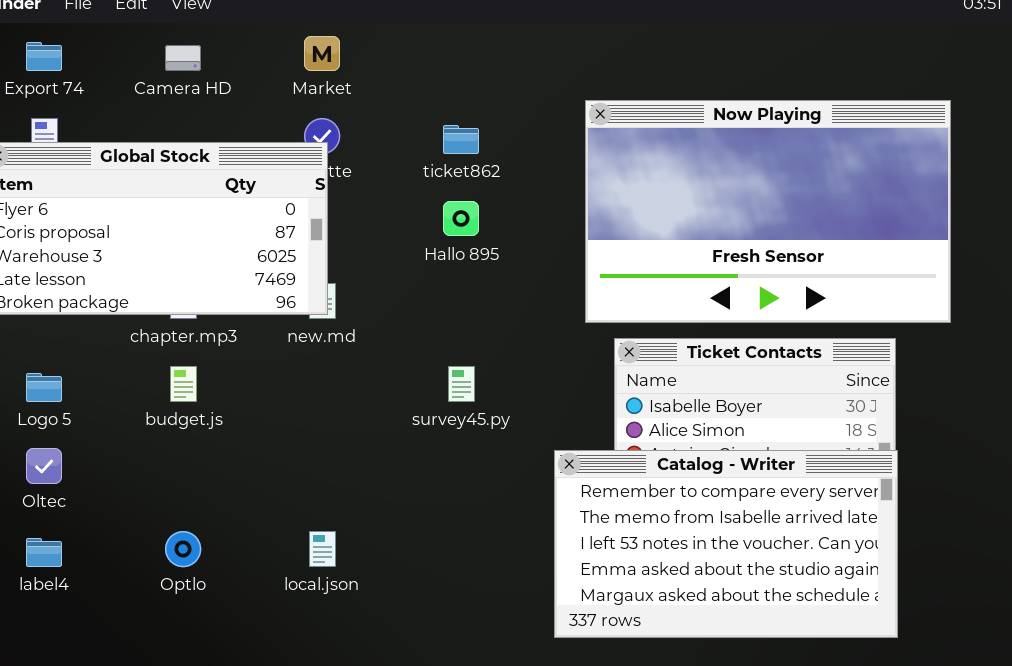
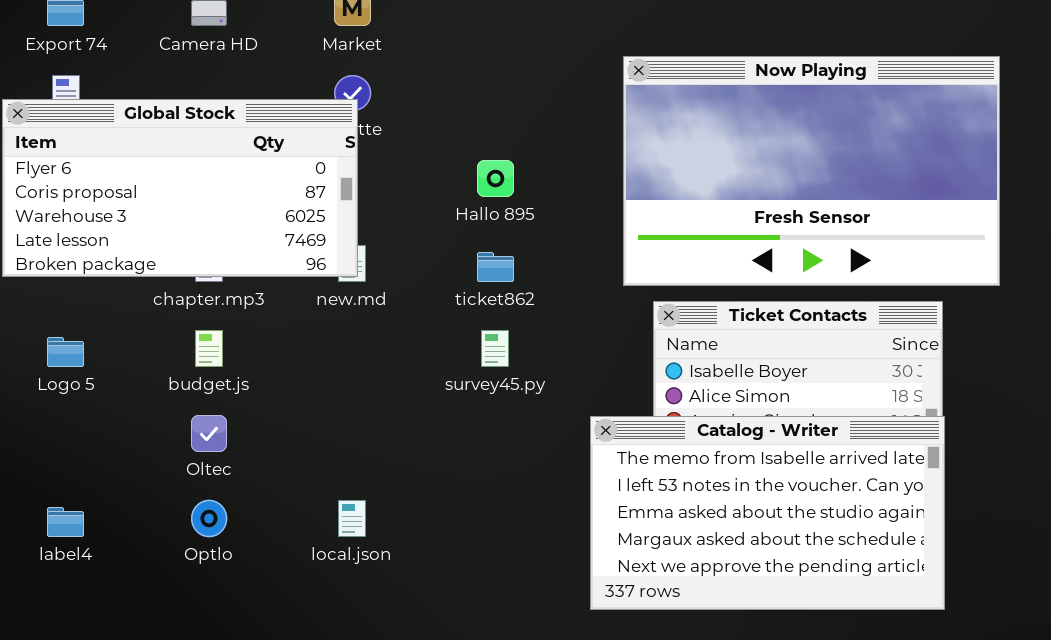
ticket862: [443,125,479,154] -> [477,252,514,282], moved
Oltec: [26,448,62,484] -> [191,415,227,452], moved
Catalog - Writer: [554,450,898,638] -> [590,416,945,610], scrolled down 1 row

